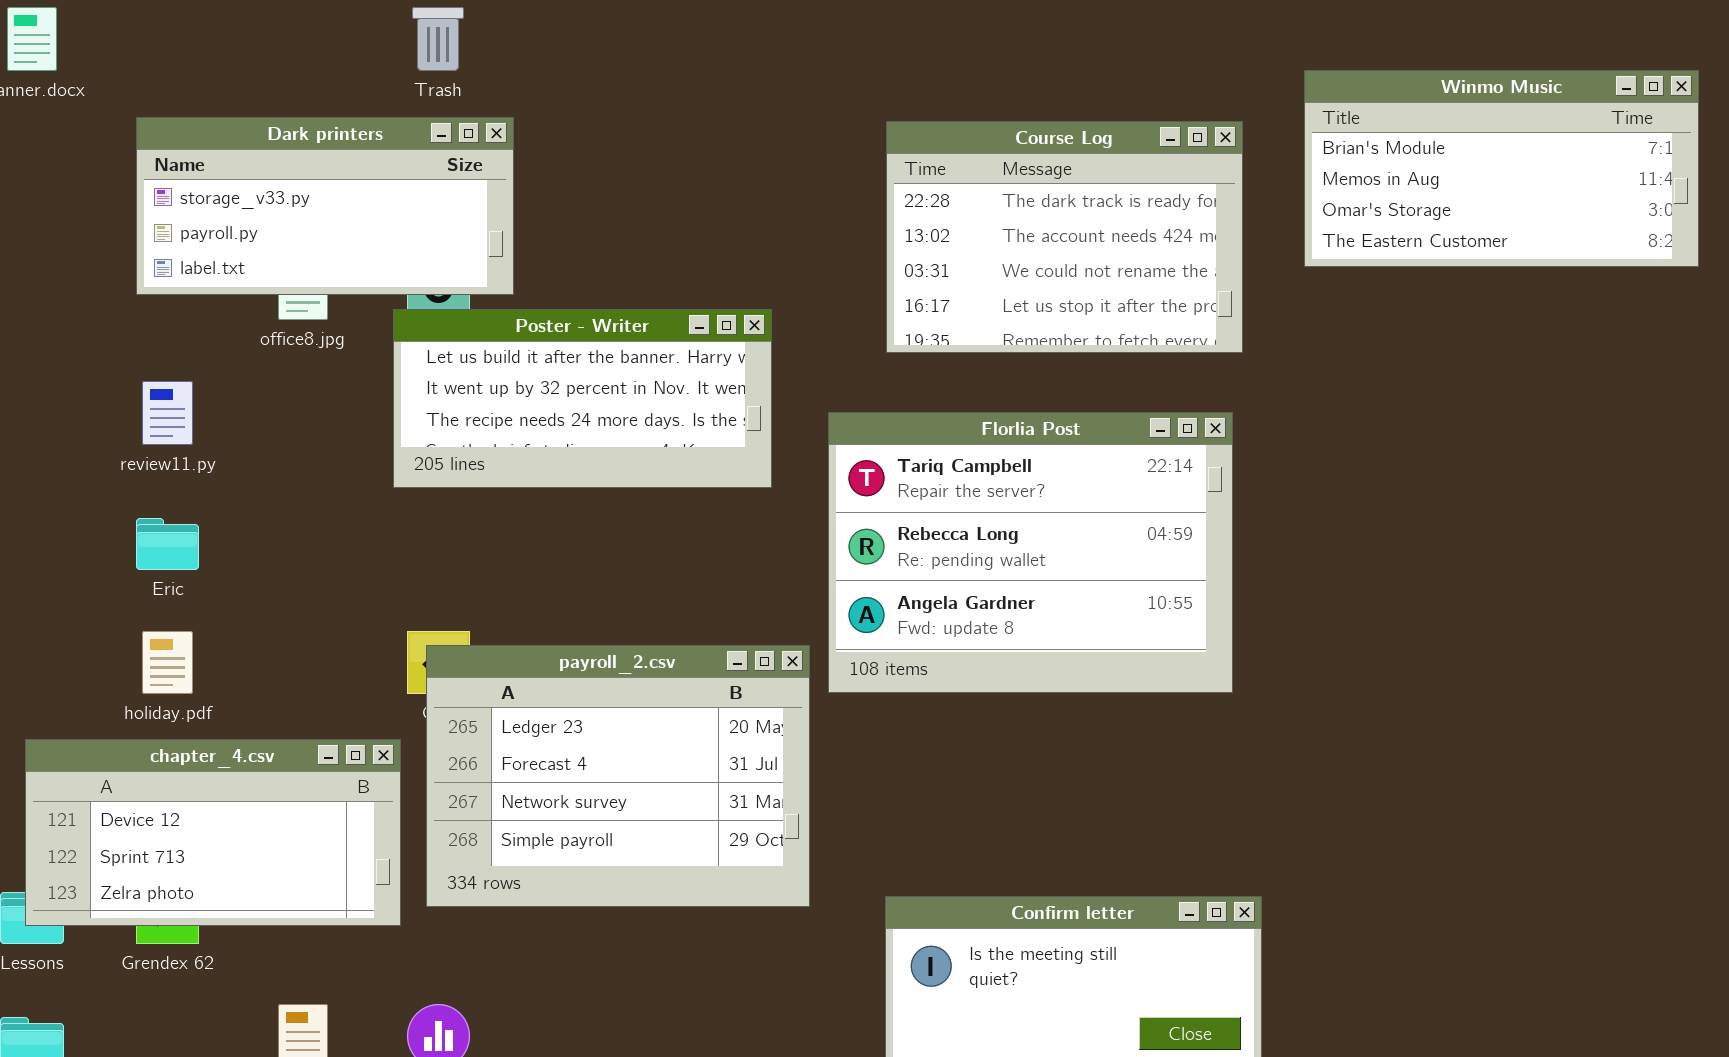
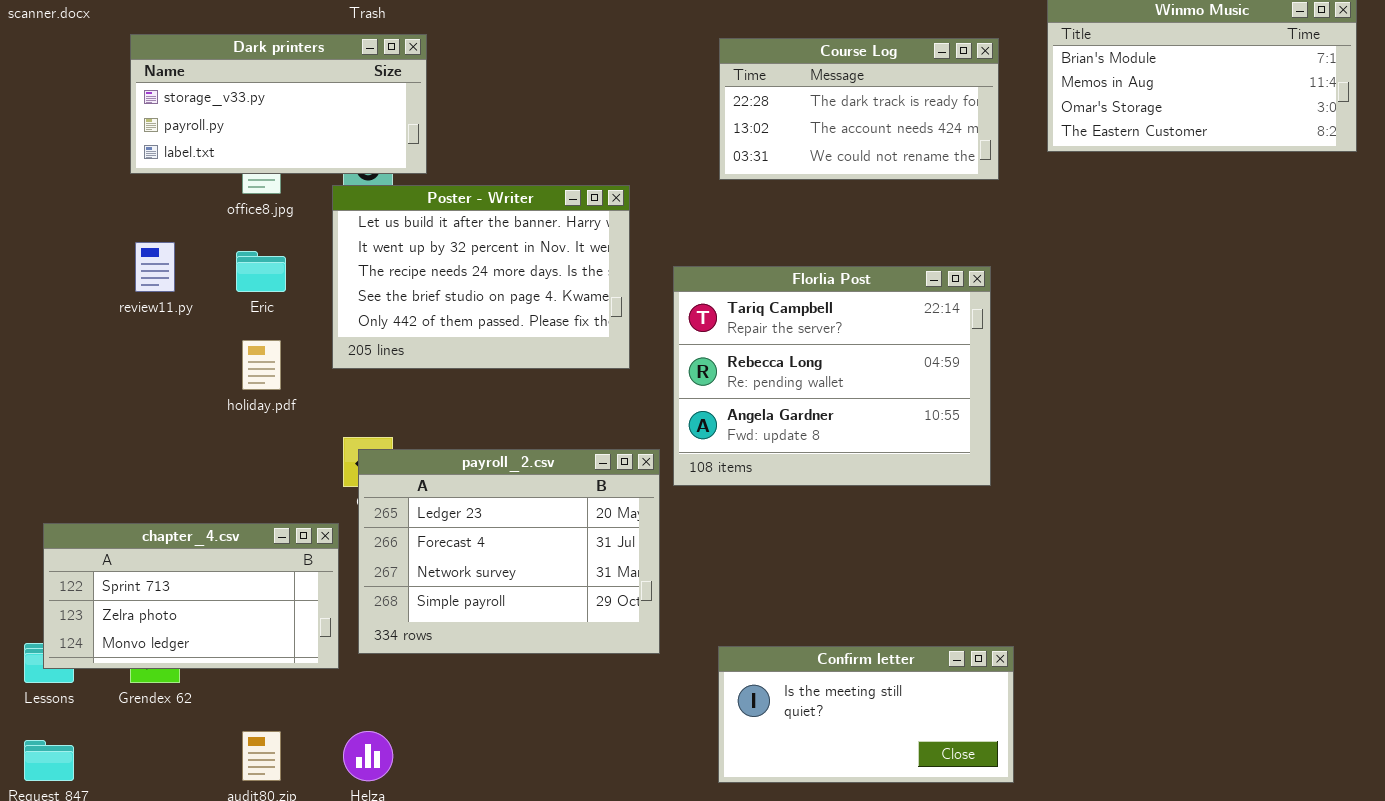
Course Log: [886,121,1243,353] -> [719,38,999,180], resized
Poster - Writer: [393,309,772,488] -> [332,185,630,369], resized
Eric: [136,518,199,570] -> [236,251,286,292], moved
holiday.pdf: [142,631,193,694] -> [242,340,281,390], moved
chapter_4.csv: [25,739,401,926] -> [43,523,339,669], scrolled down 1 row

